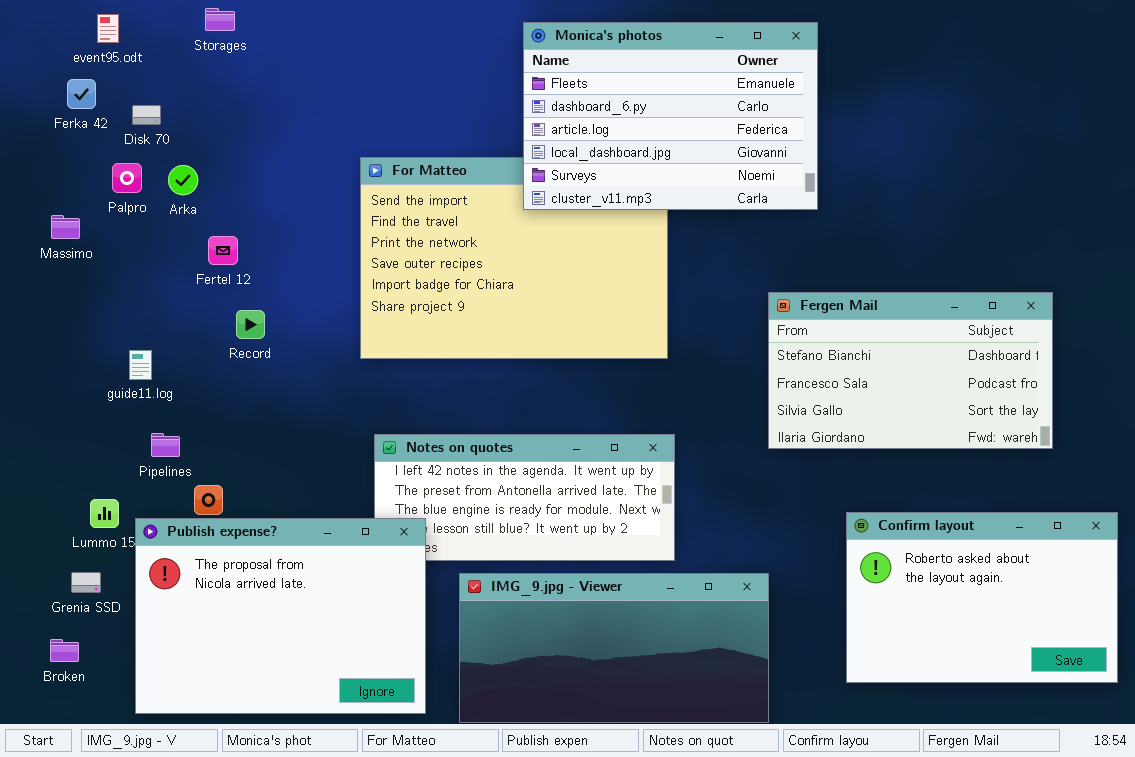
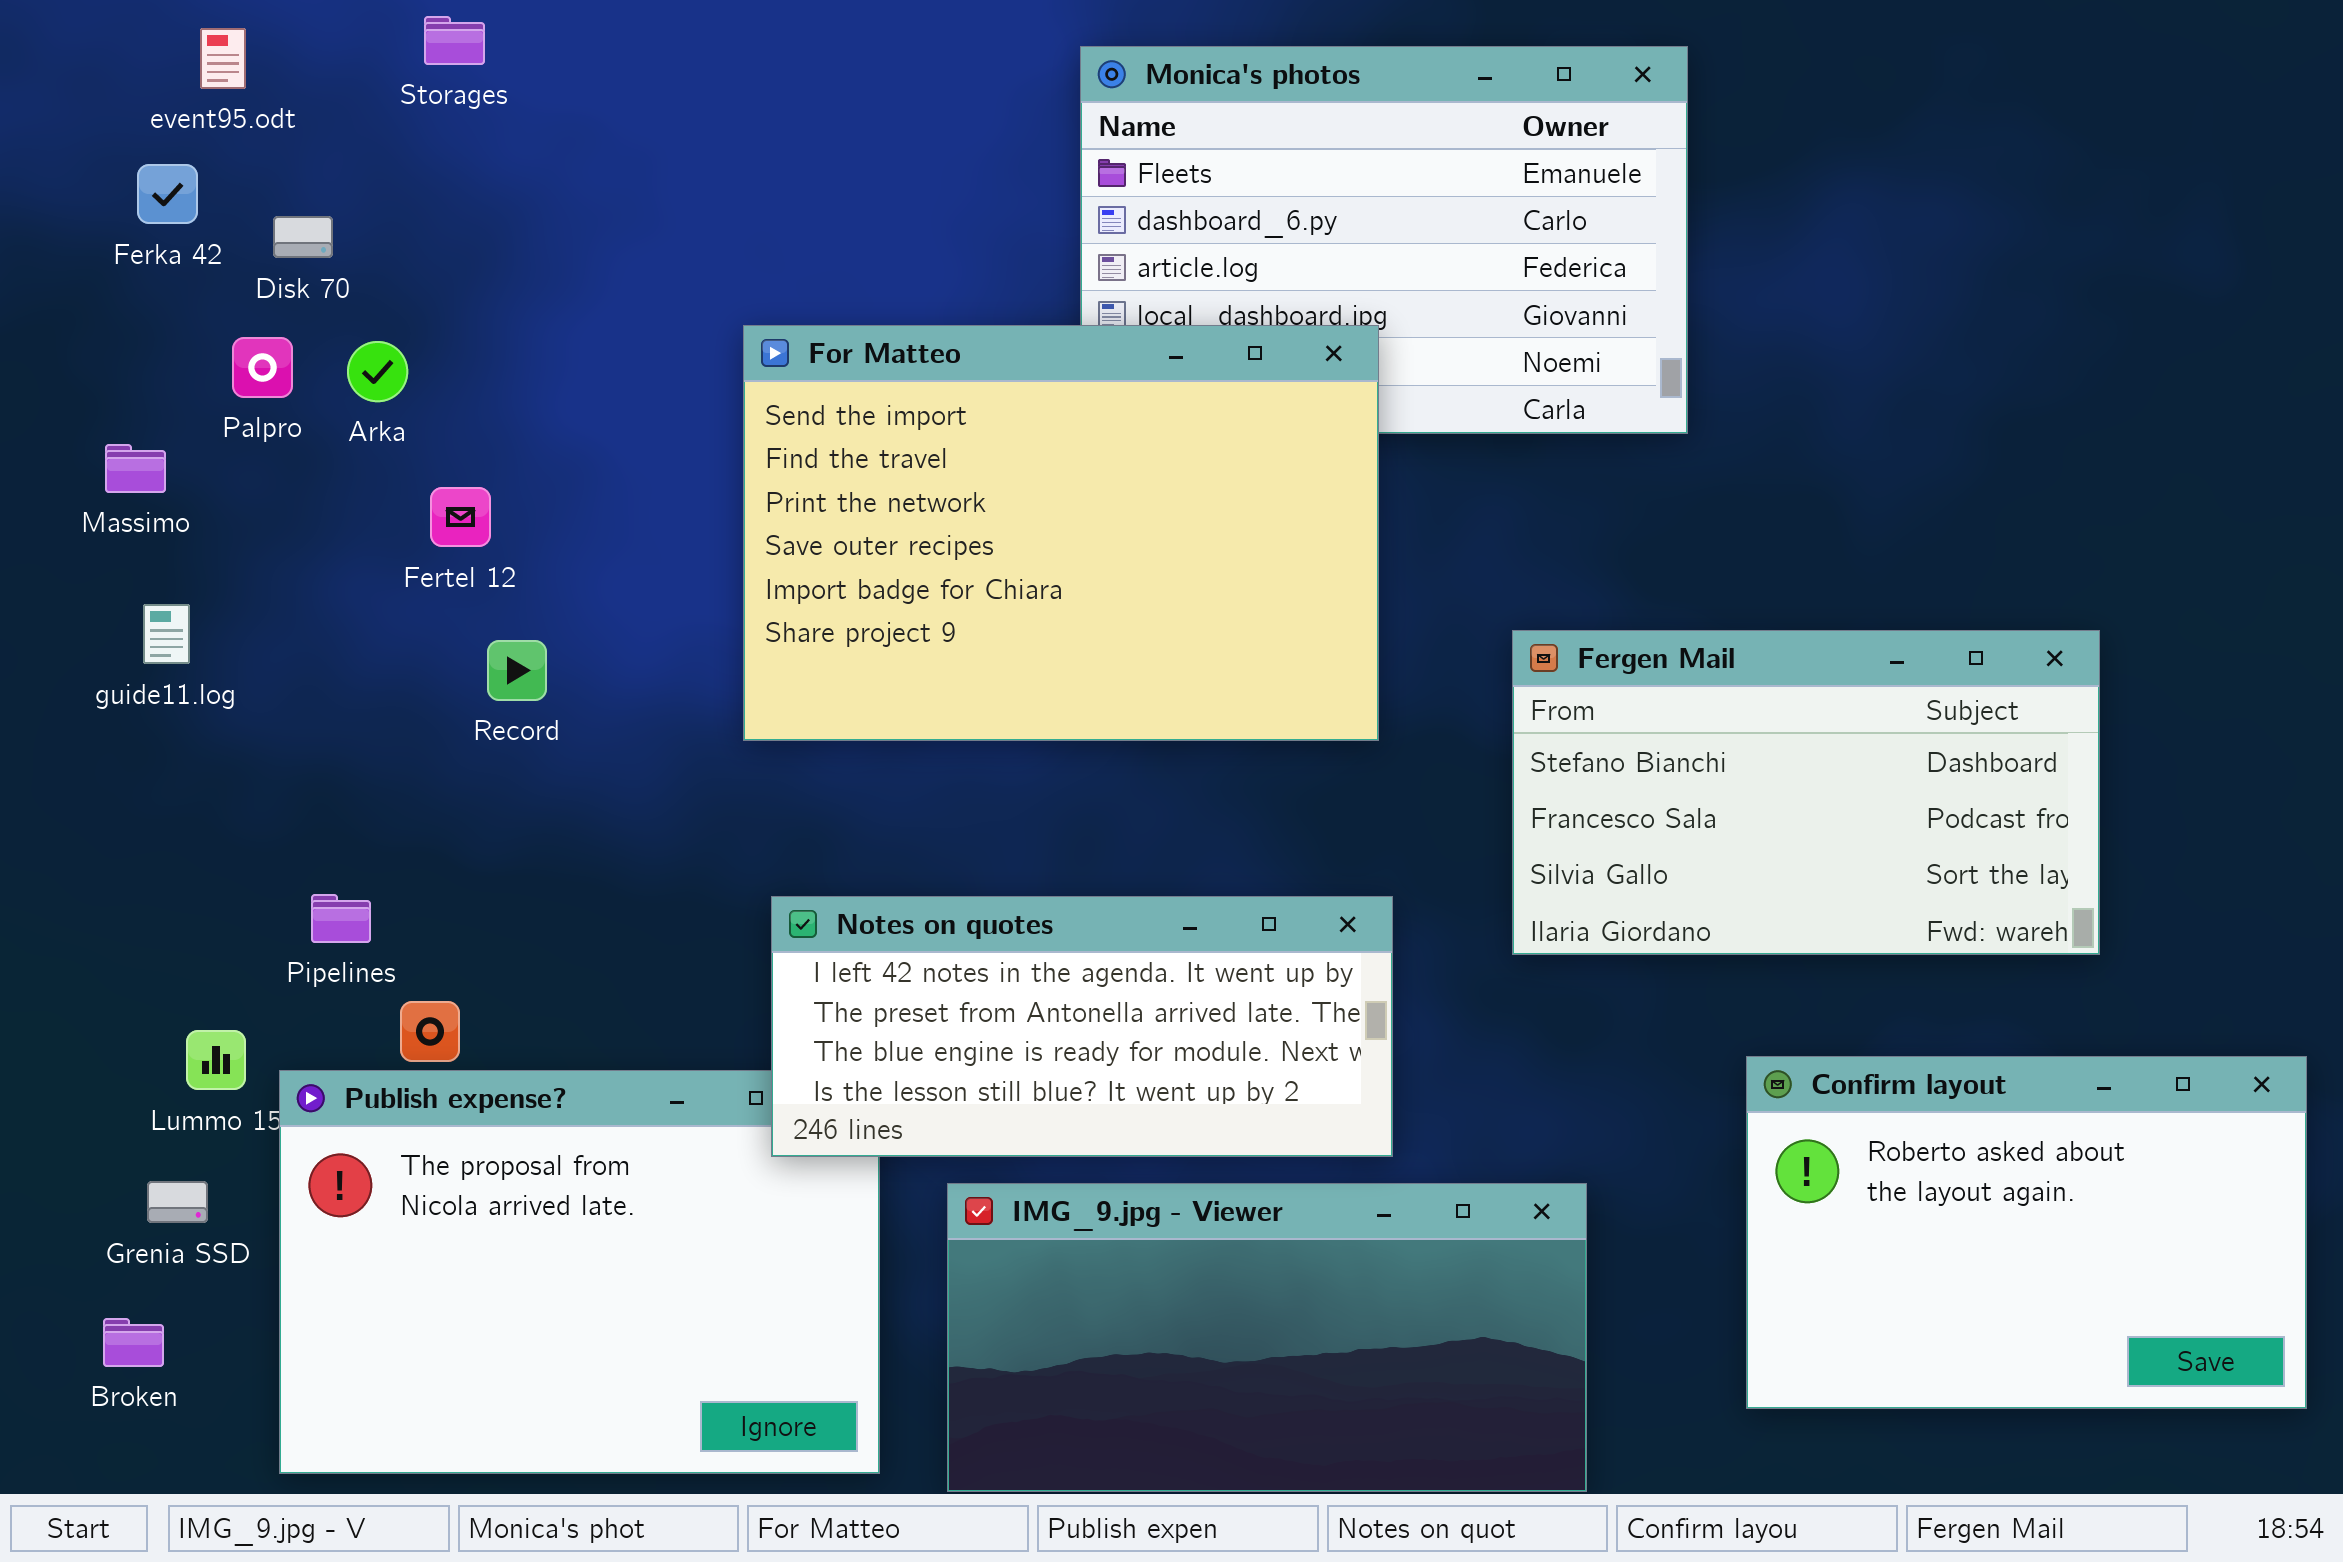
For Matteo: [360,157,668,359] -> [743,325,1379,741], raised
Fergen Mail: [768,292,1053,449] -> [1512,630,2100,955], moved
guide11.log: [129,350,152,380] -> [143,604,190,664], moved
Notes on quotes: [374,434,675,561] -> [771,896,1393,1157], raised

